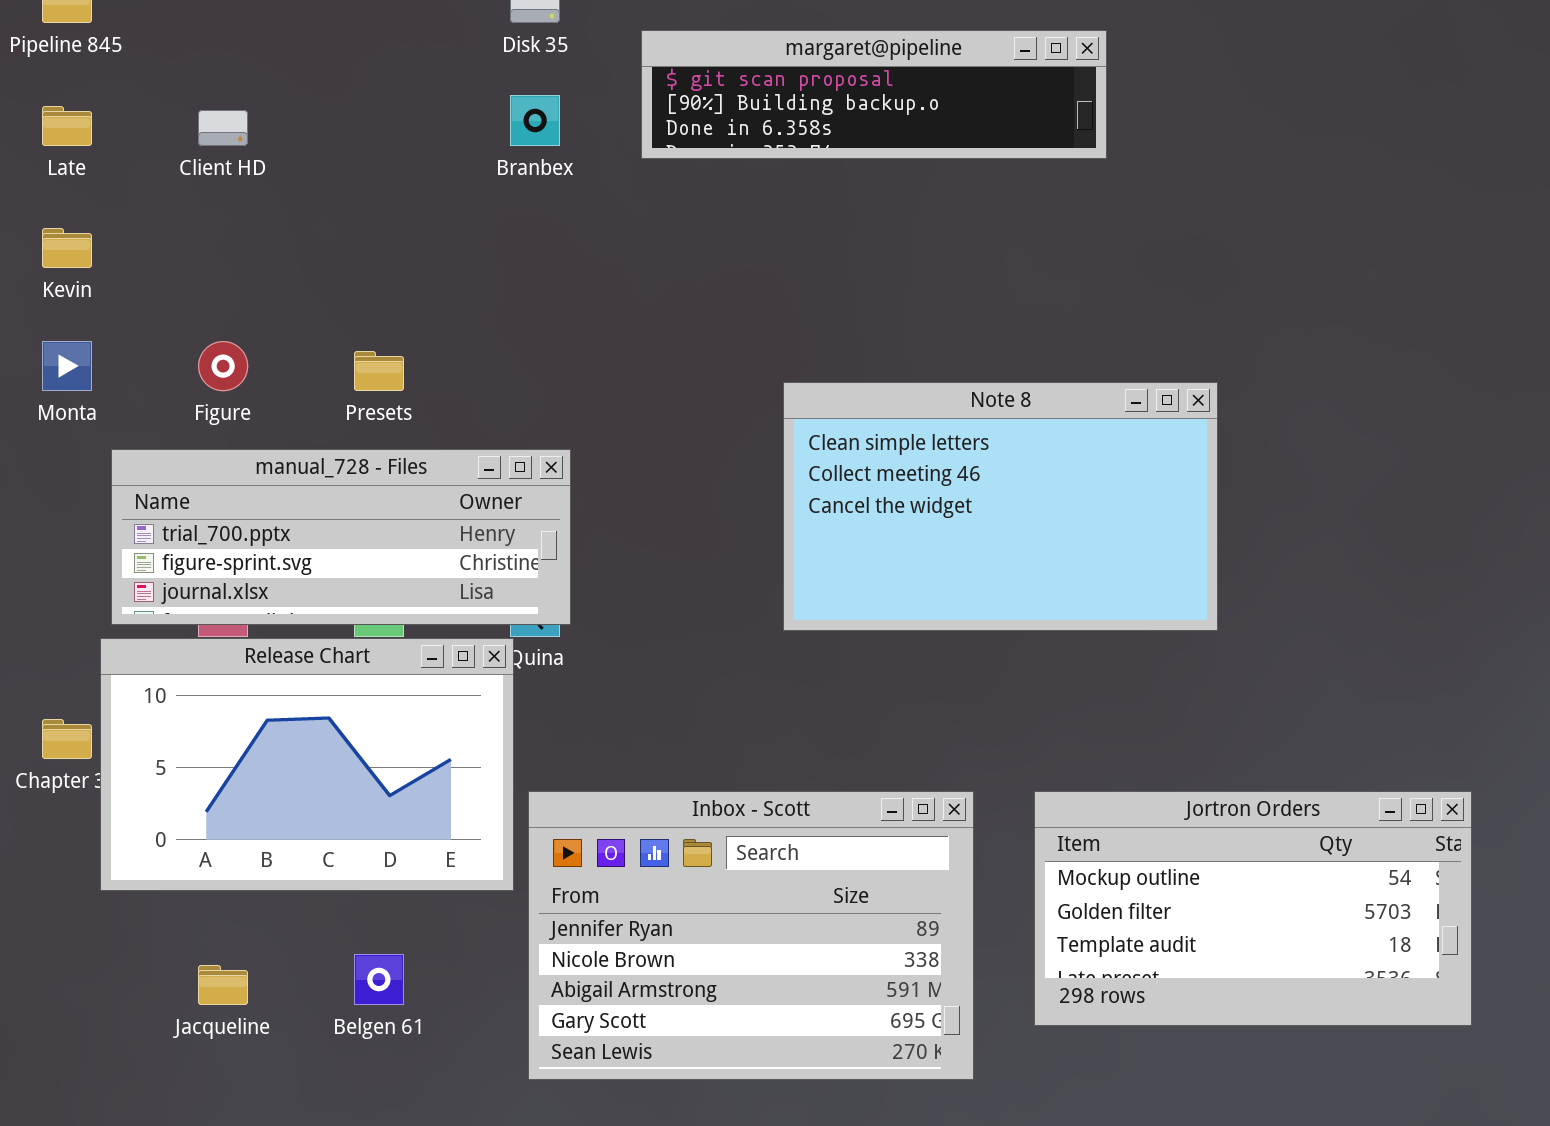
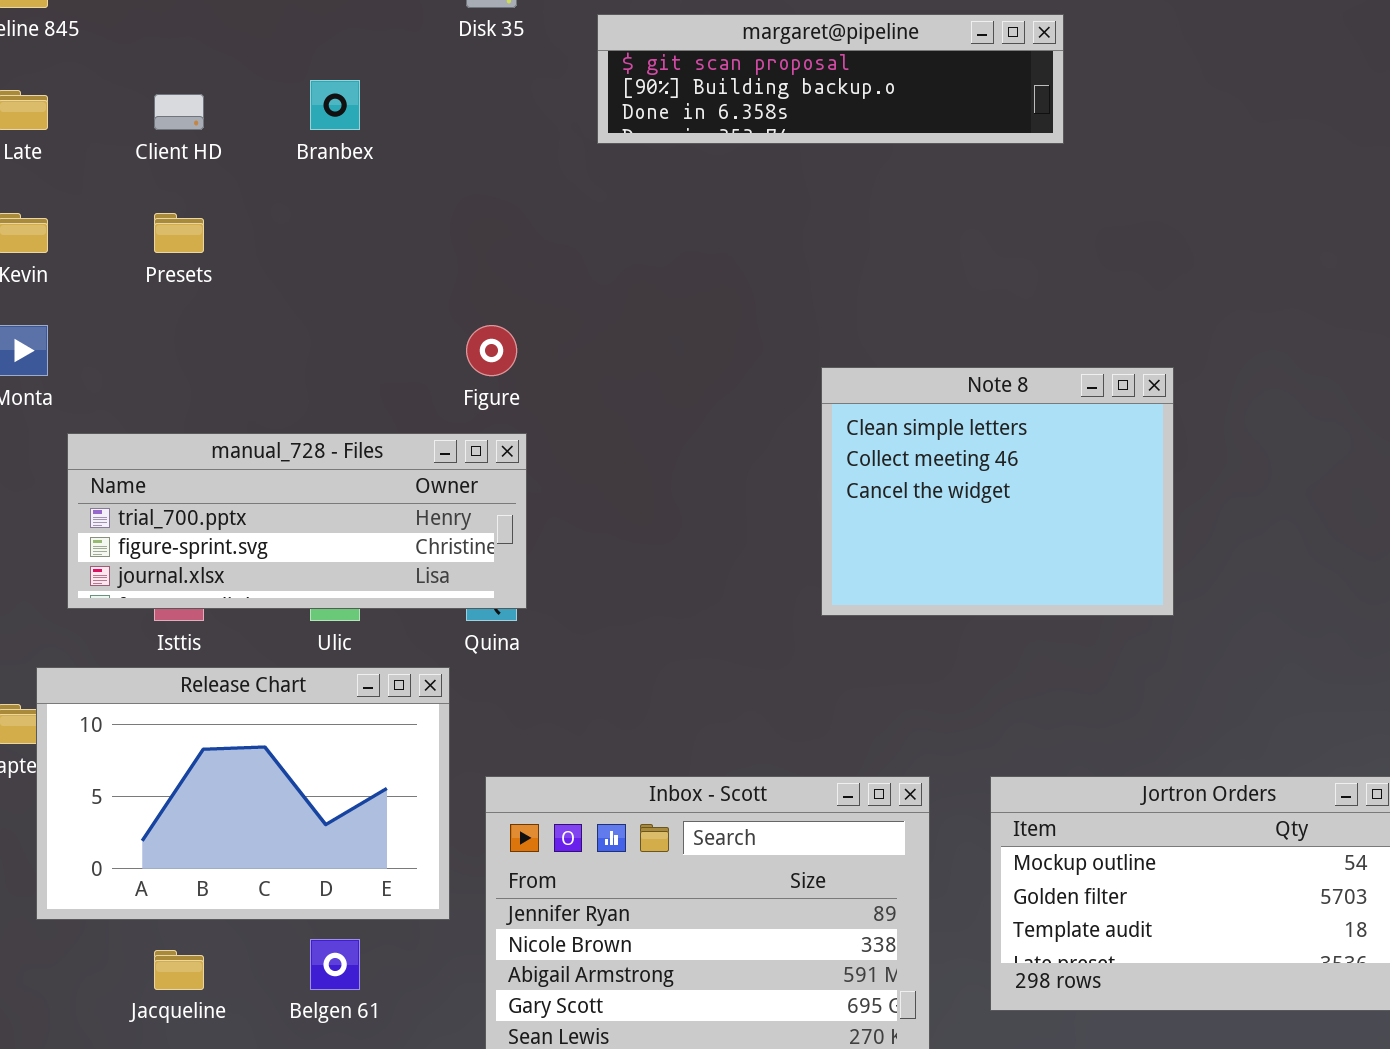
Branbex: [510,95,560,146] -> [310,80,360,130], moved
Figure: [198,341,248,391] -> [466,325,517,376], moved
Presets: [354,351,404,391] -> [154,213,204,253], moved
Note 8: [783,382,1218,631] -> [821,367,1174,616], resized
Release Chart: [100,638,514,891] -> [36,667,450,920], moved

